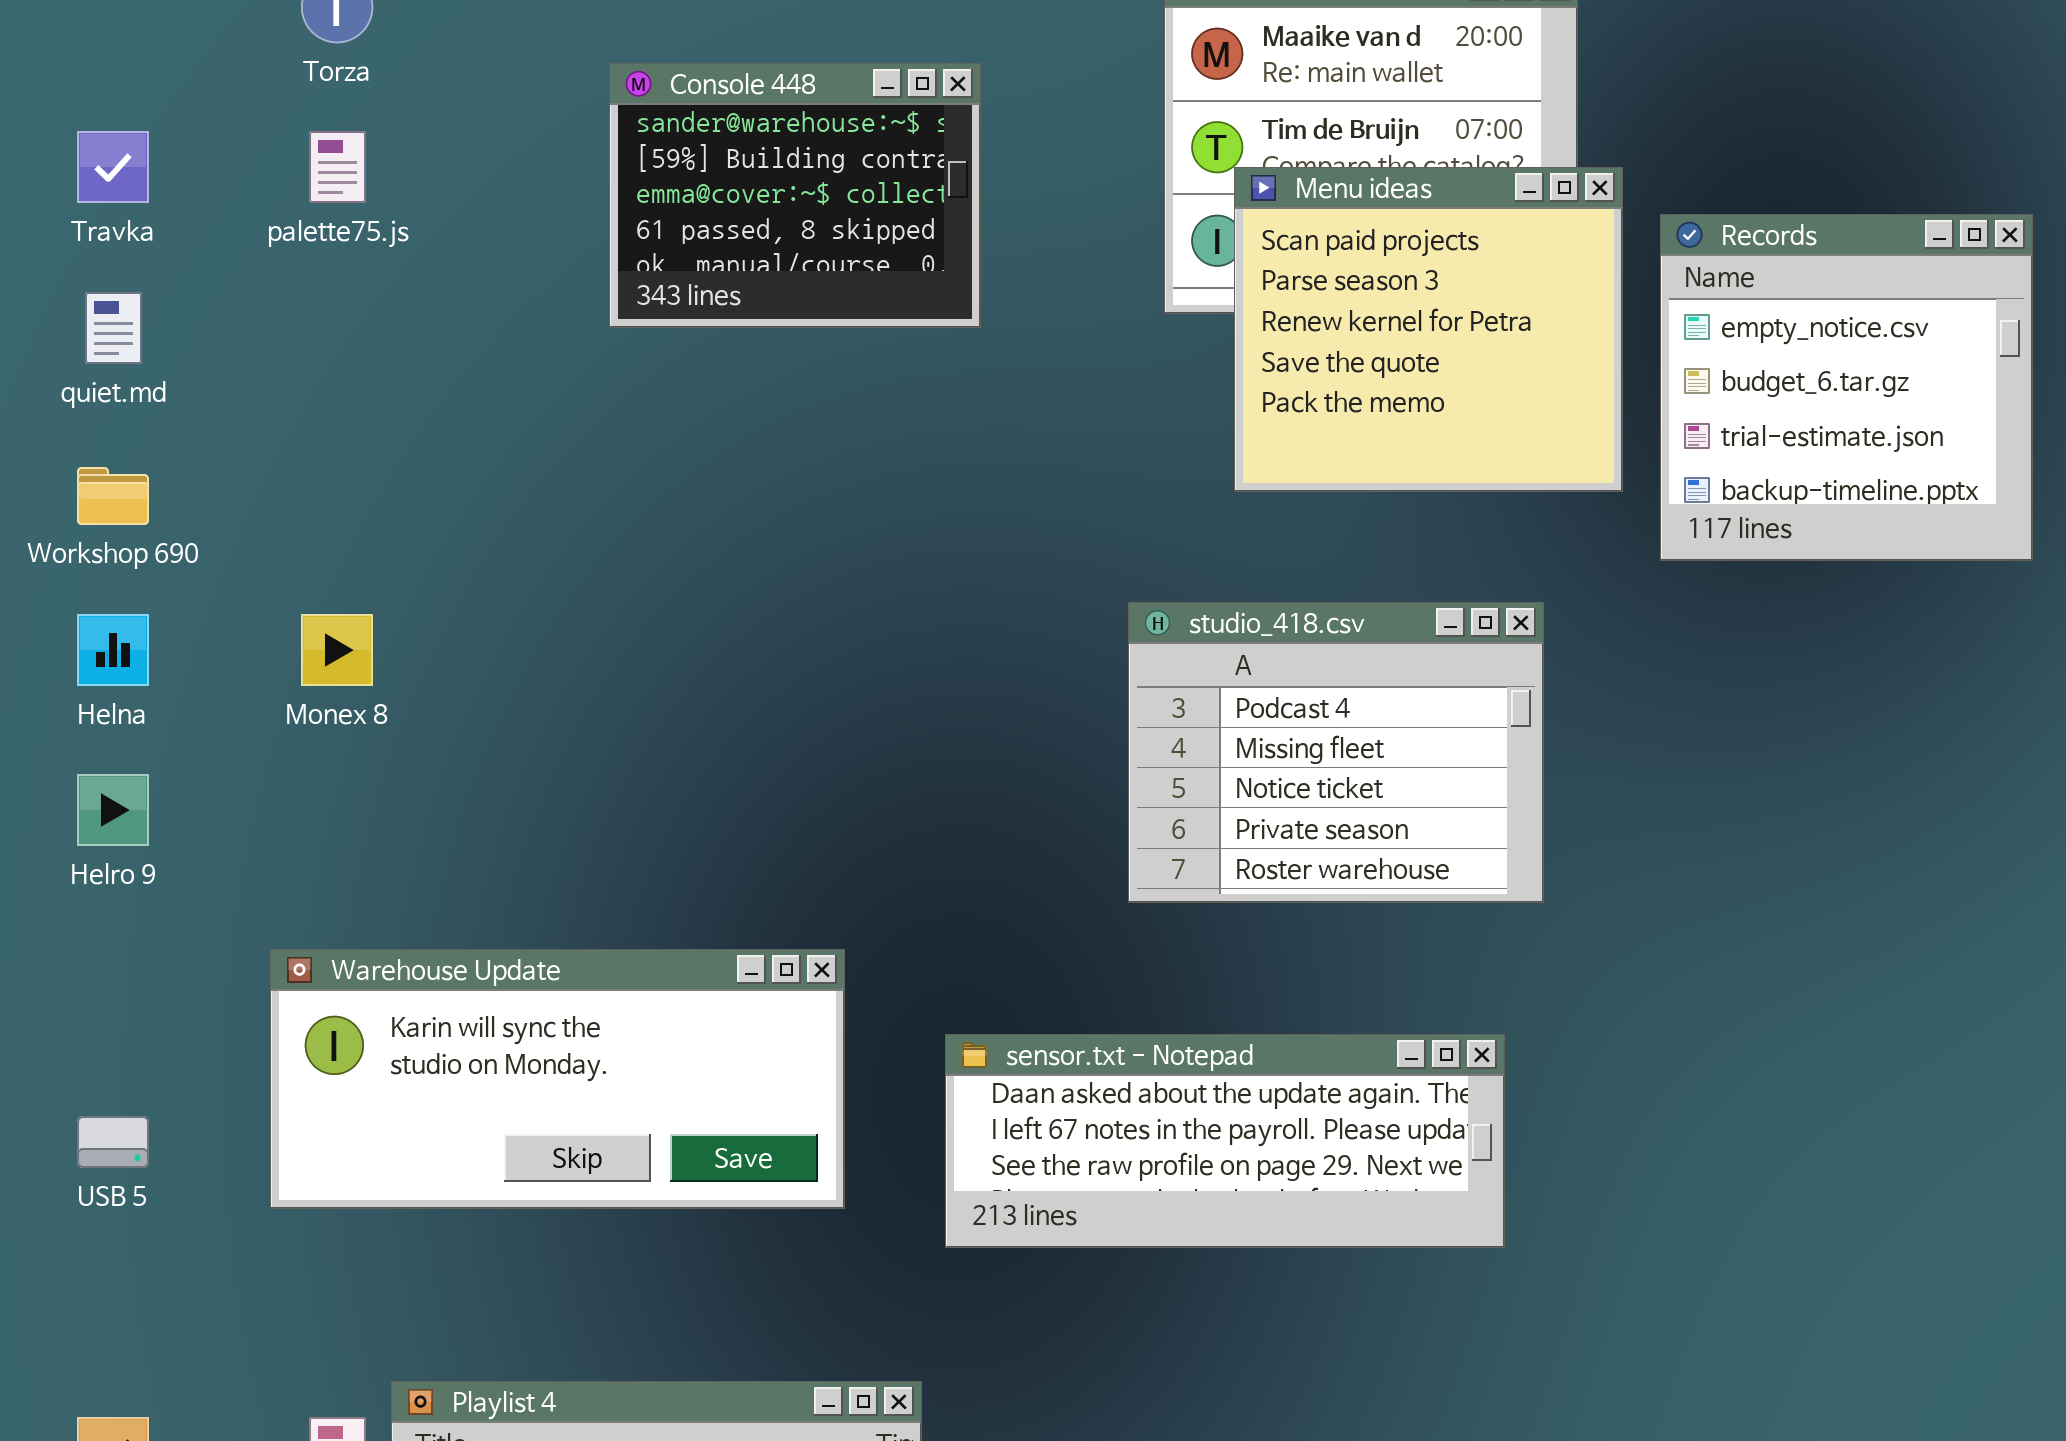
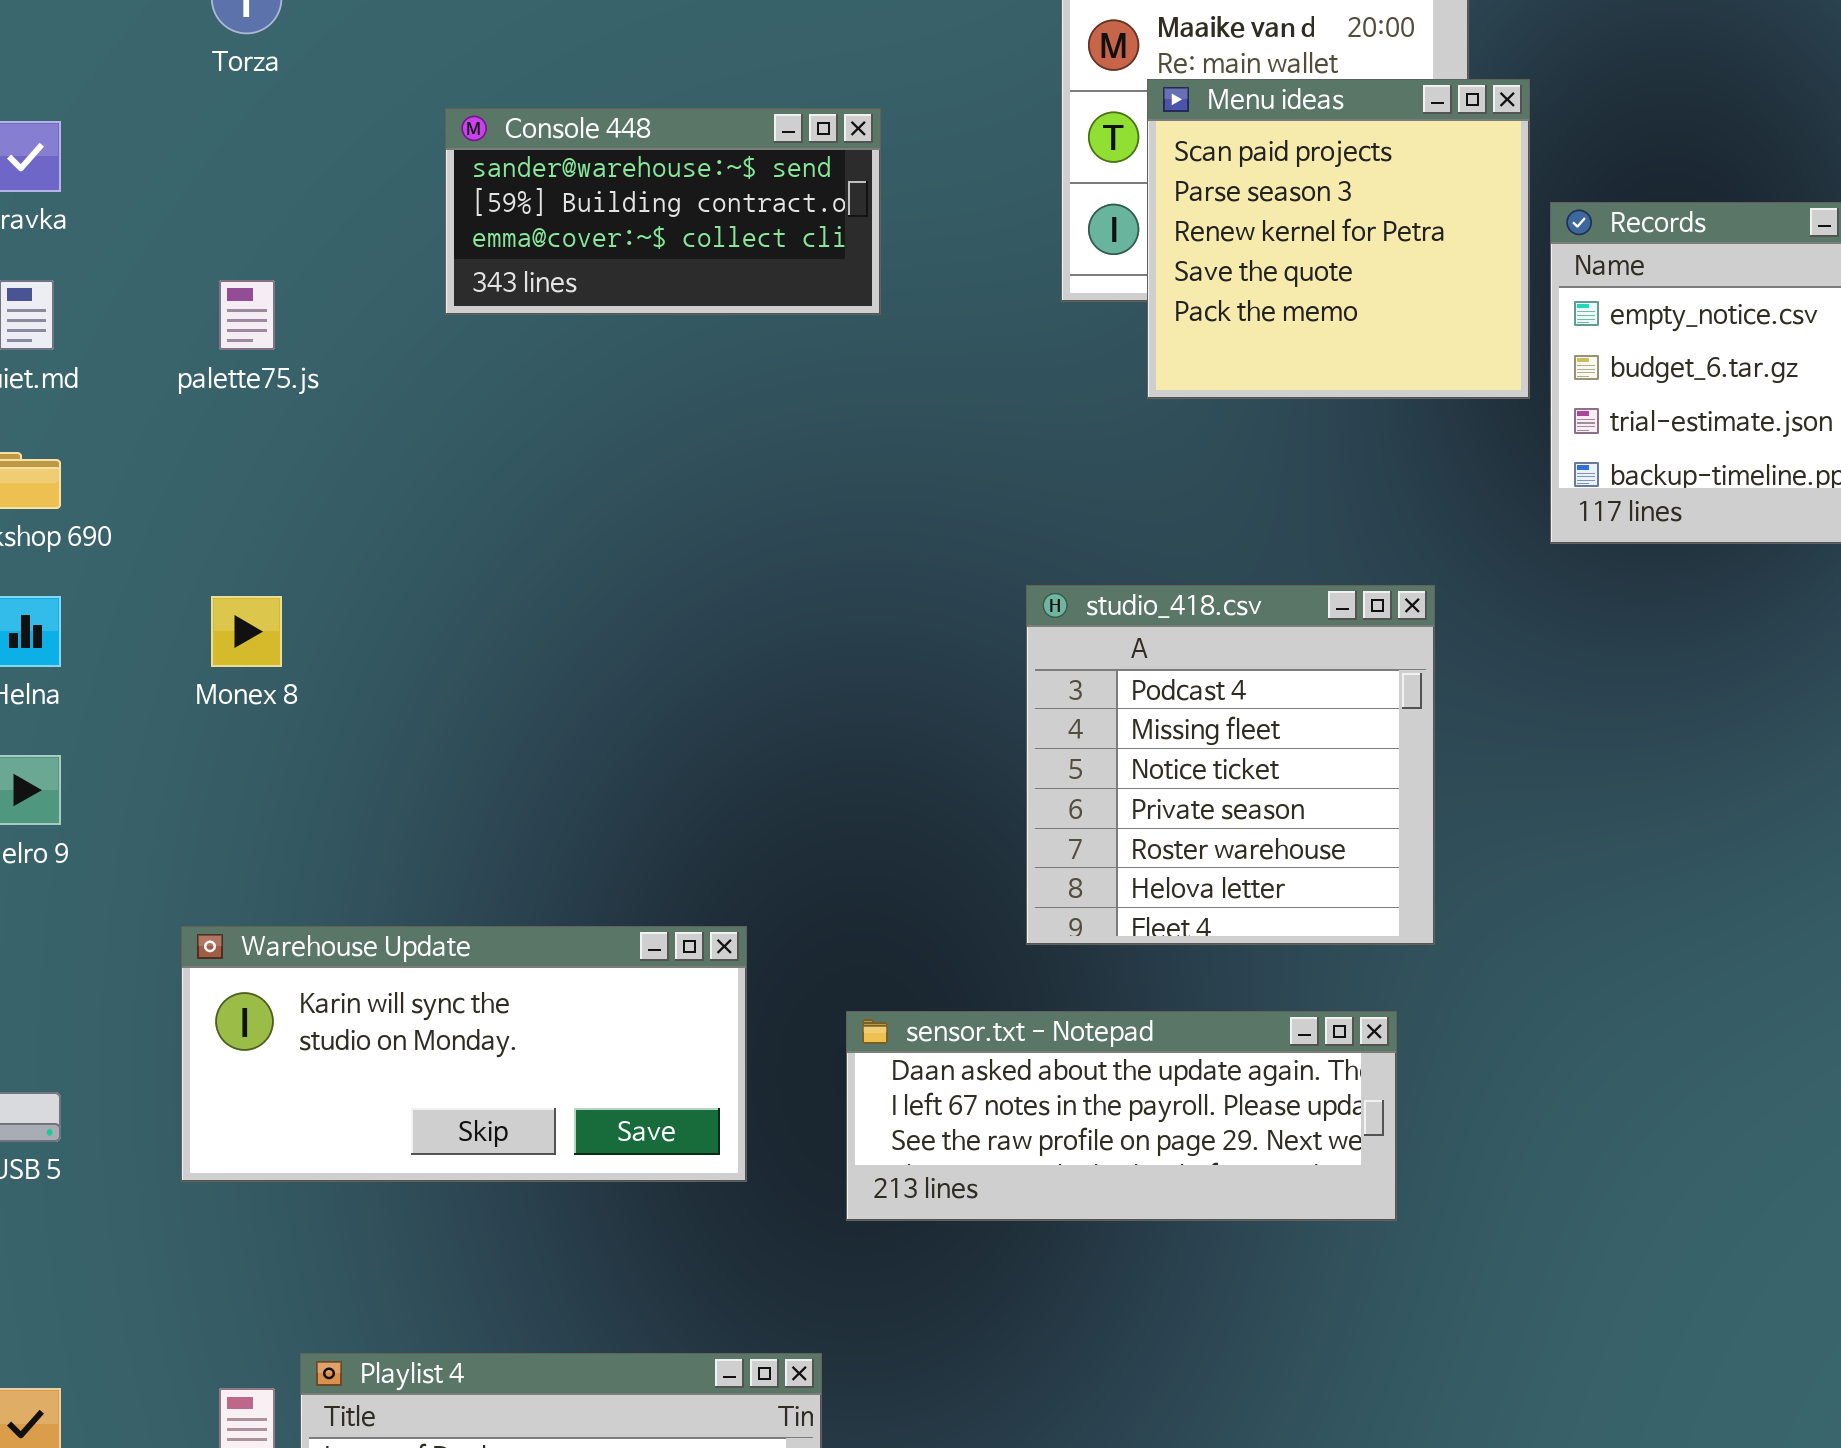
Console 448: [609,63,981,328] -> [445,108,881,315], resized
palette75.js: [309,131,366,203] -> [219,280,275,350], moved
Menu ideas: [1234,167,1623,492] -> [1147,79,1530,399], moved
studio_418.csv: [1128,602,1544,903] -> [1026,585,1435,945], resized

